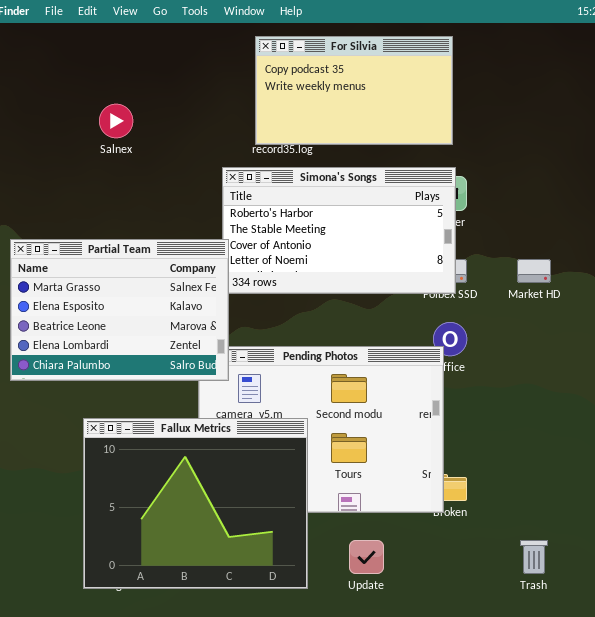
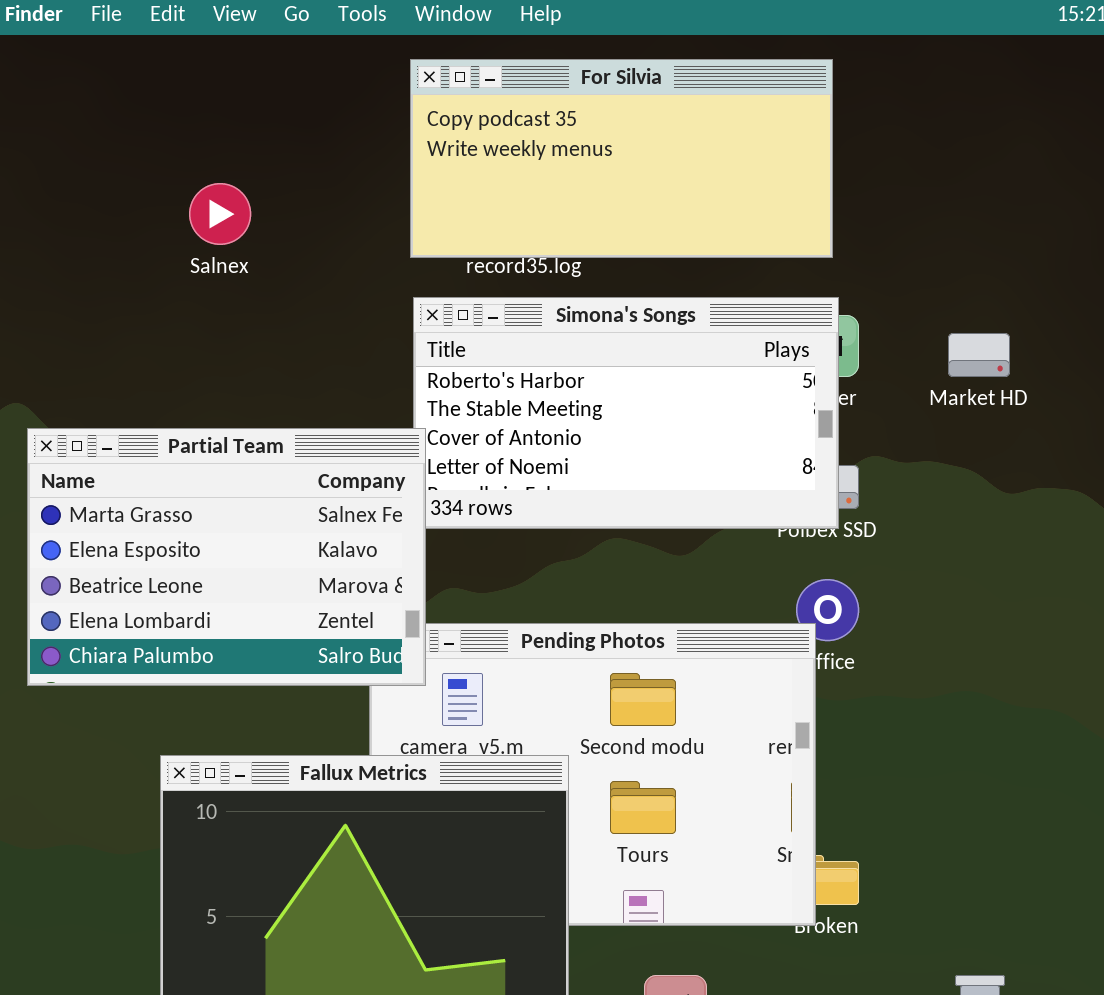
For Silvia: [255,36,453,145] -> [410,59,833,258], resized
Market HD: [517,259,551,283] -> [948,333,1010,377], moved

